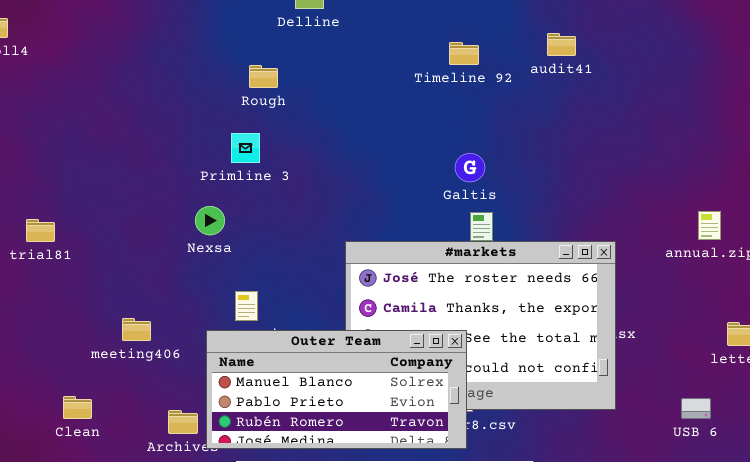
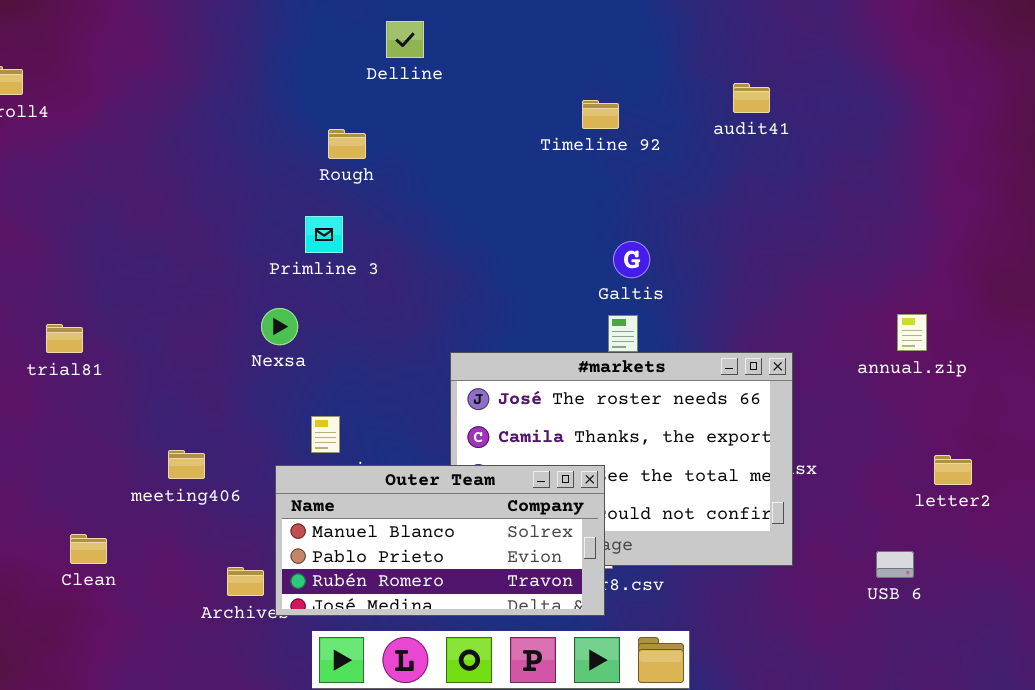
audit41: [547,33,576,56] -> [733,83,770,113], moved
Galtis: [455,153,485,182] -> [613,241,650,278], moved
Clean: [63,396,92,419] -> [70,534,107,564], moved

